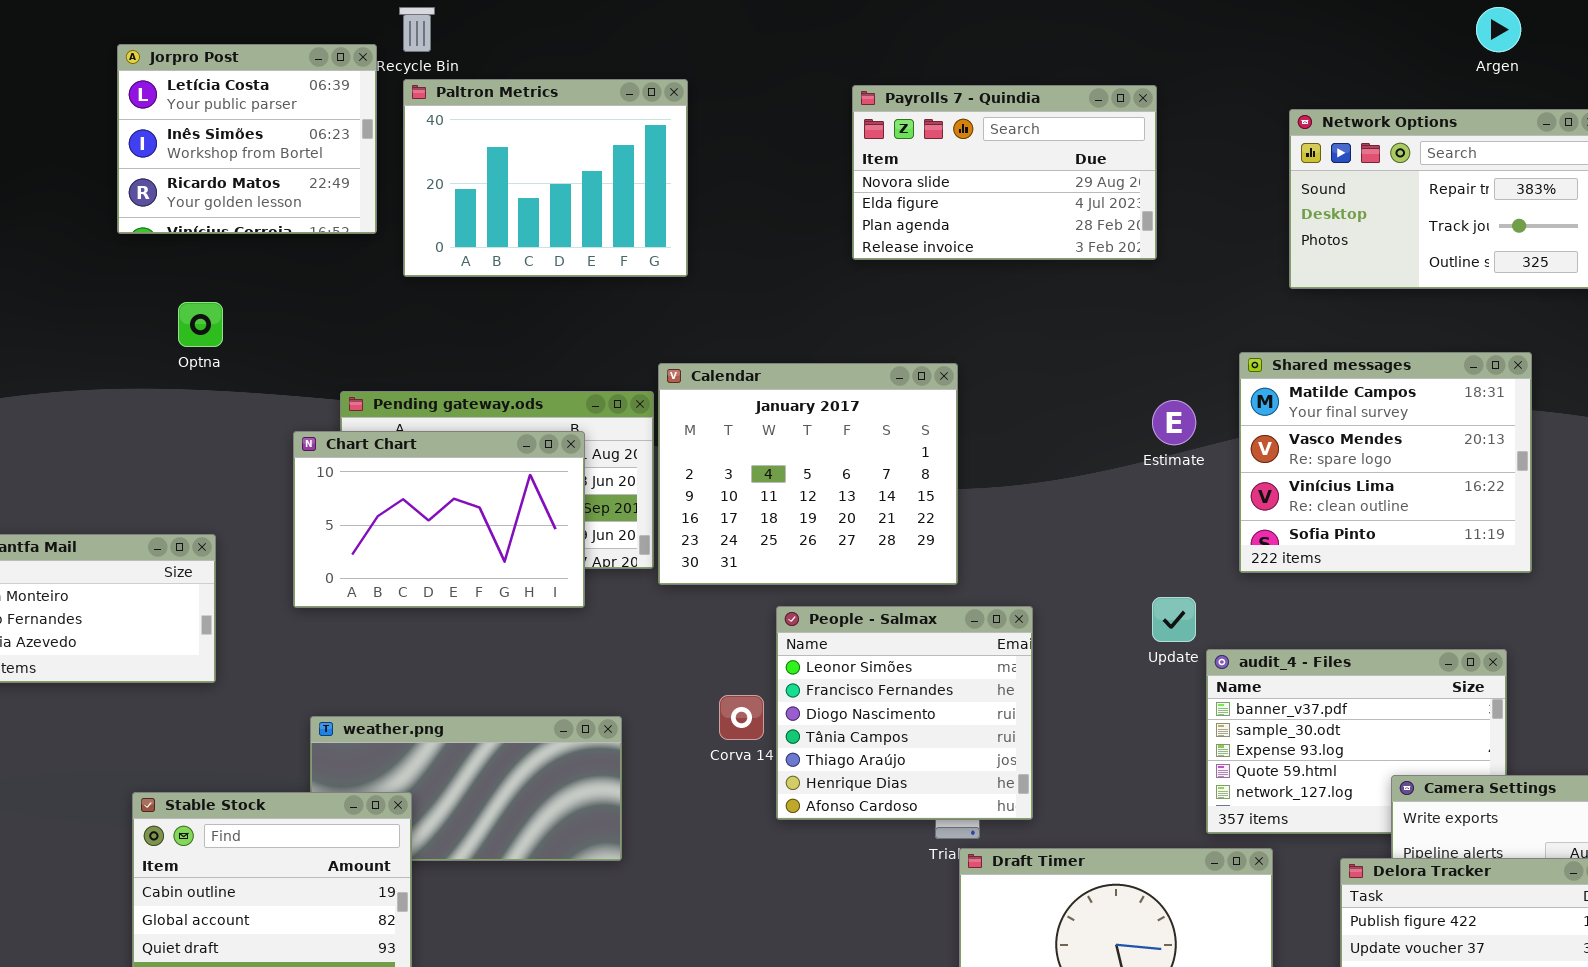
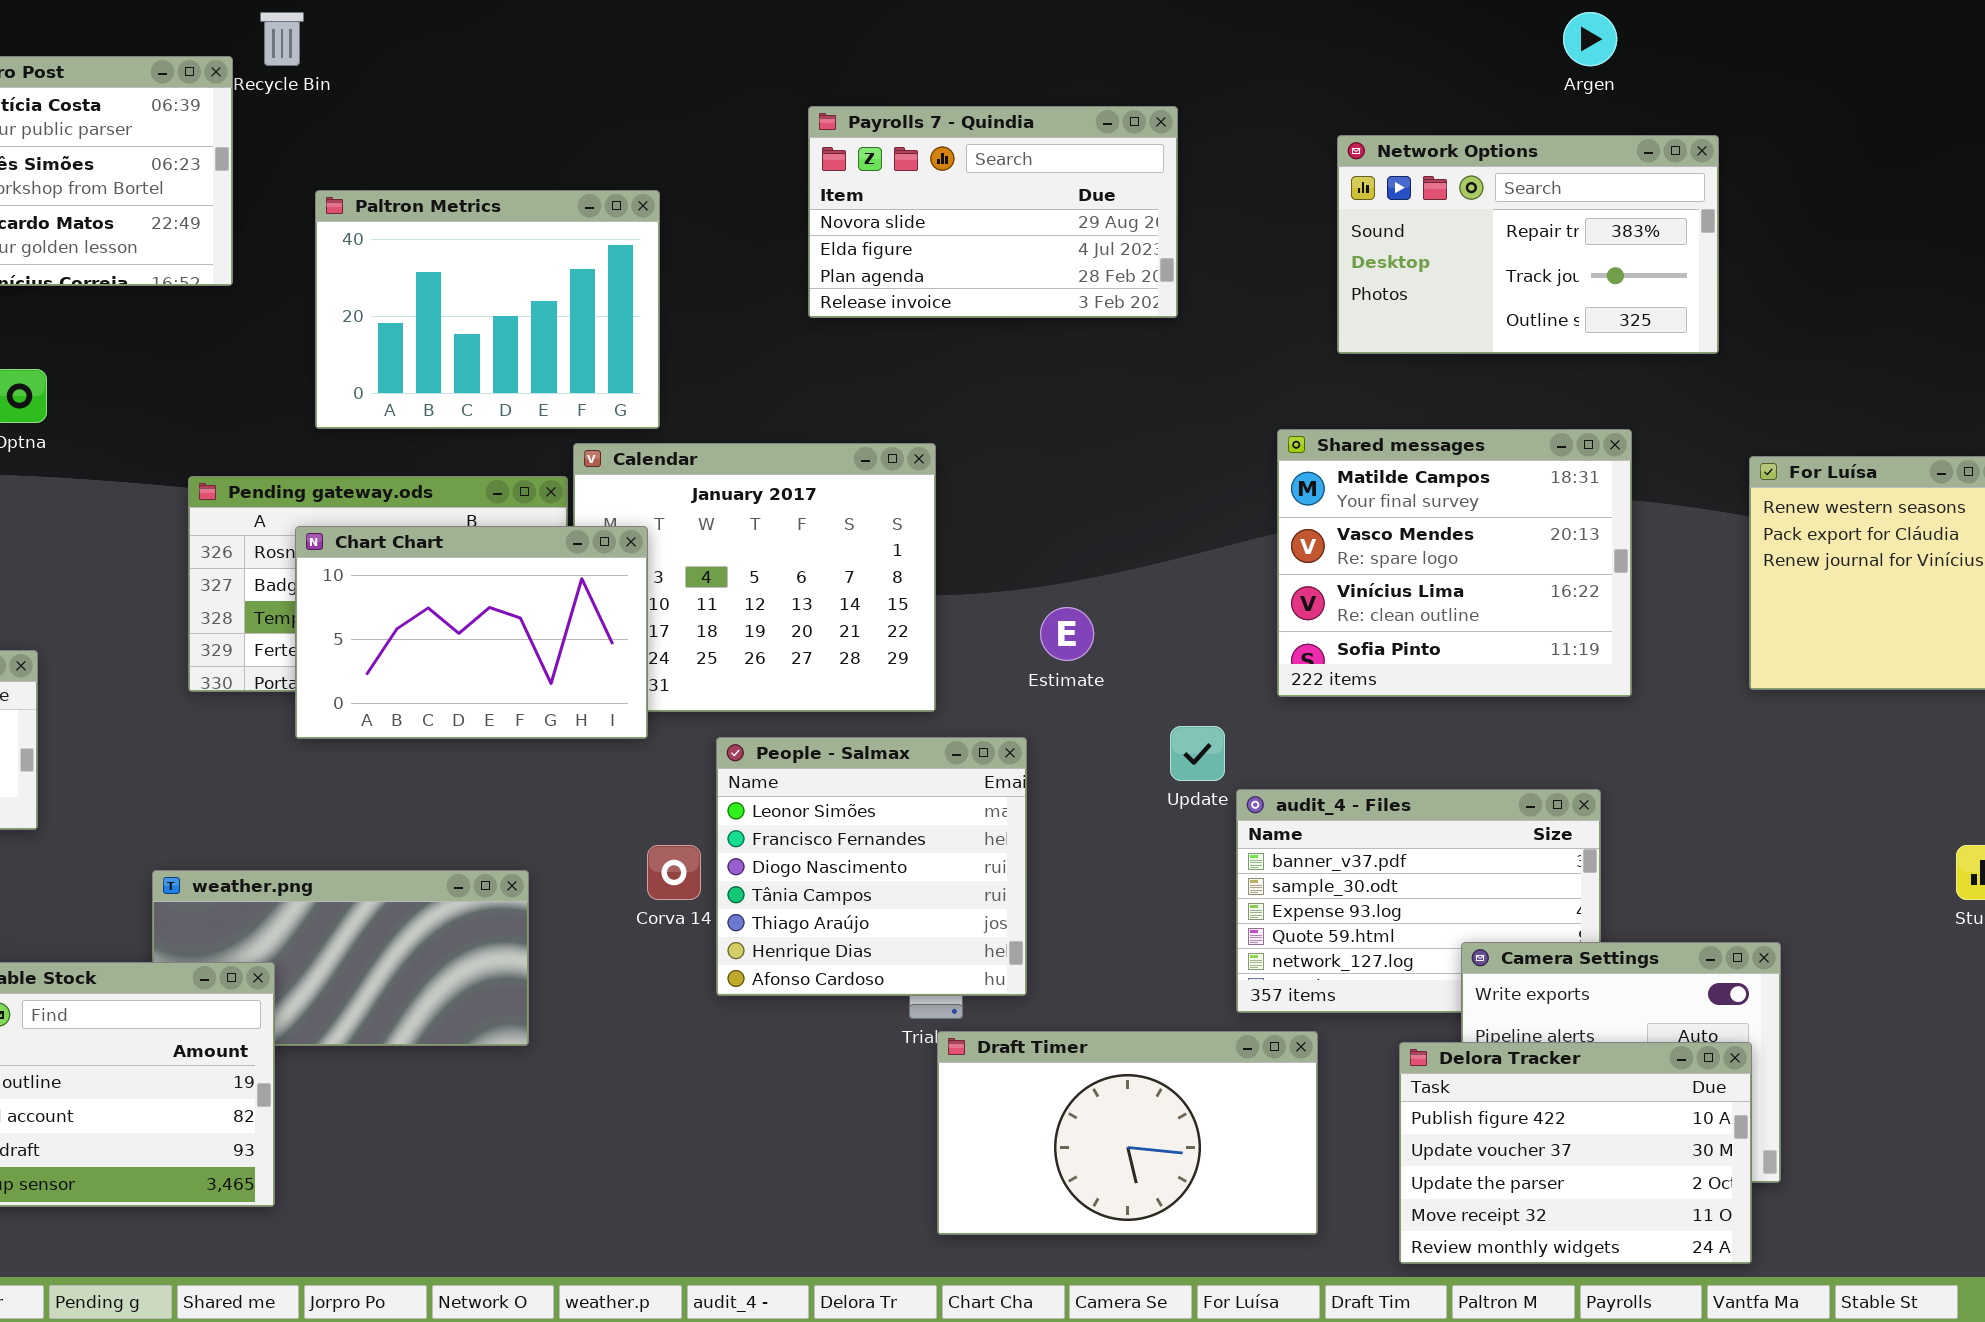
Paltron Metrics: [403,79,688,277] -> [315,190,660,429], moved
Estimate: [1152,400,1196,445] -> [1040,607,1094,661], moved
Chart Chart: [293,431,585,608] -> [295,526,648,739], moved

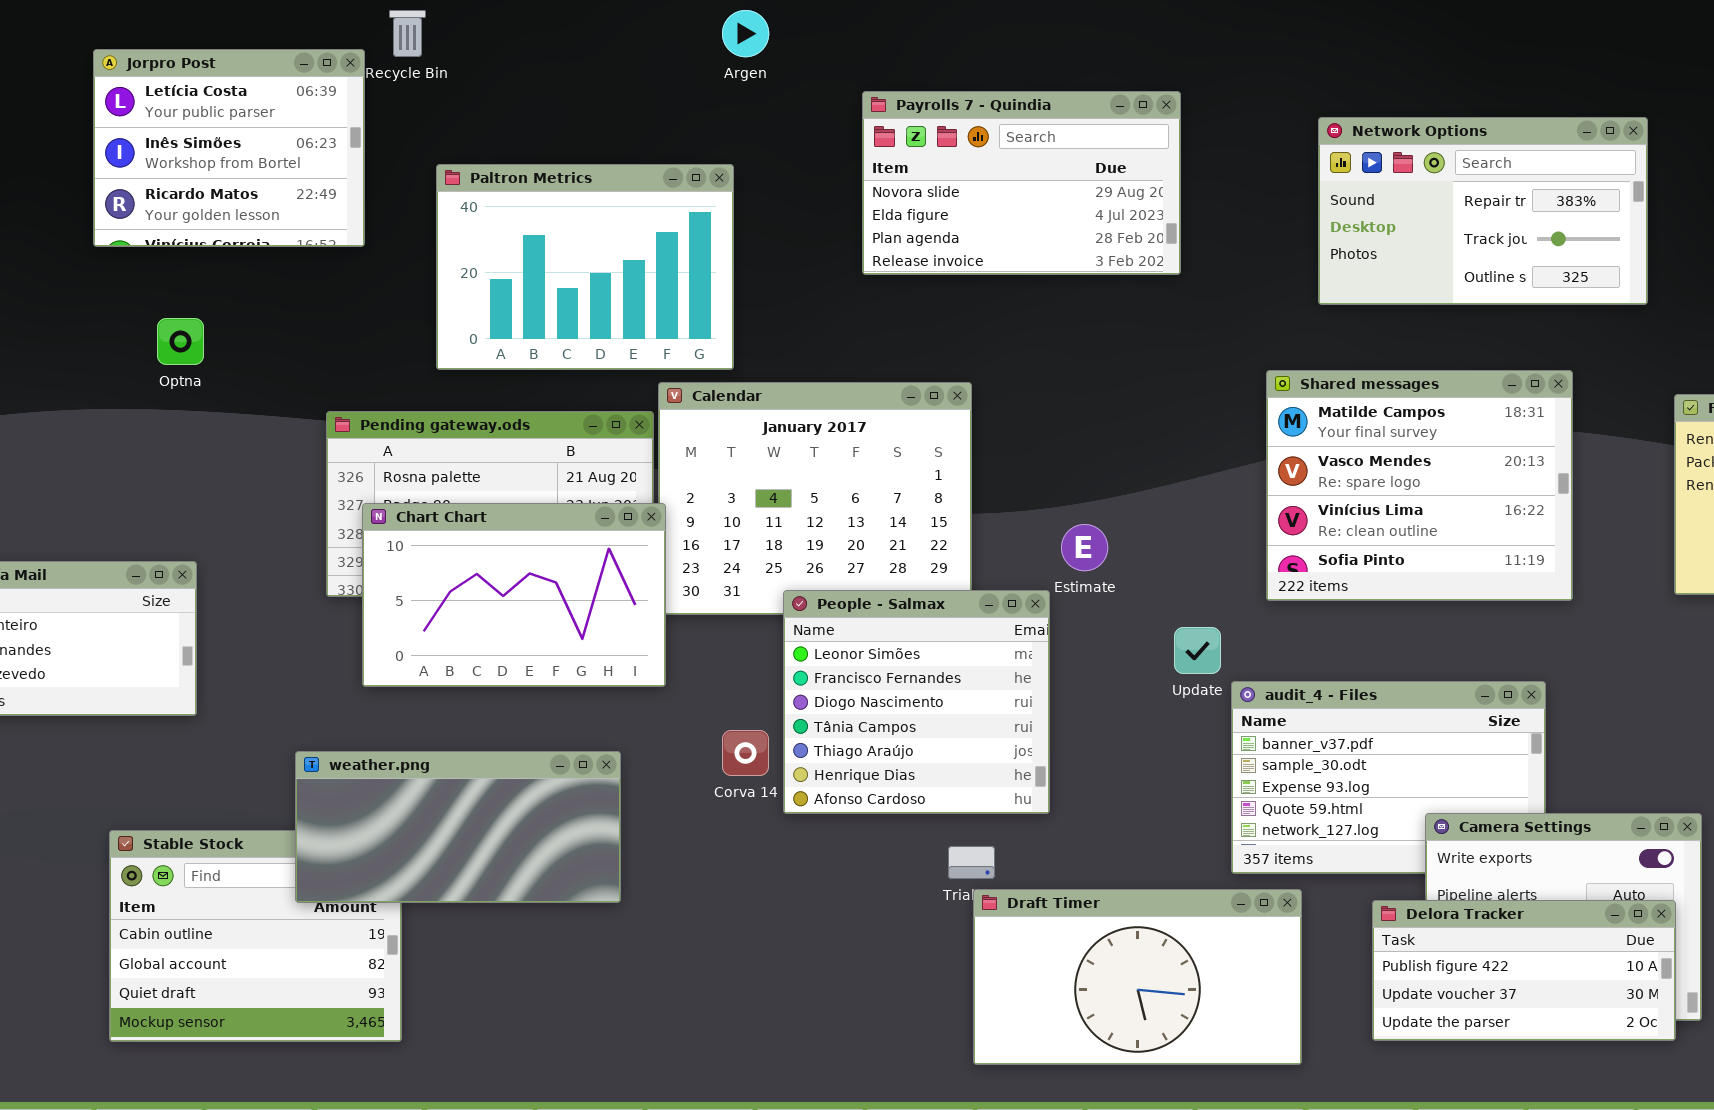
Argen: [1563,12,1617,66] -> [722,10,769,57], moved
Chart Chart: [295,526,648,739] -> [362,503,666,687], moved
People - Salmax: [716,737,1027,996] -> [783,590,1050,814], moved
weather.png: [152,870,529,1046] -> [295,751,621,903], raised
Delora Tracker: [1399,1042,1752,1264] -> [1372,900,1676,1041], resized

